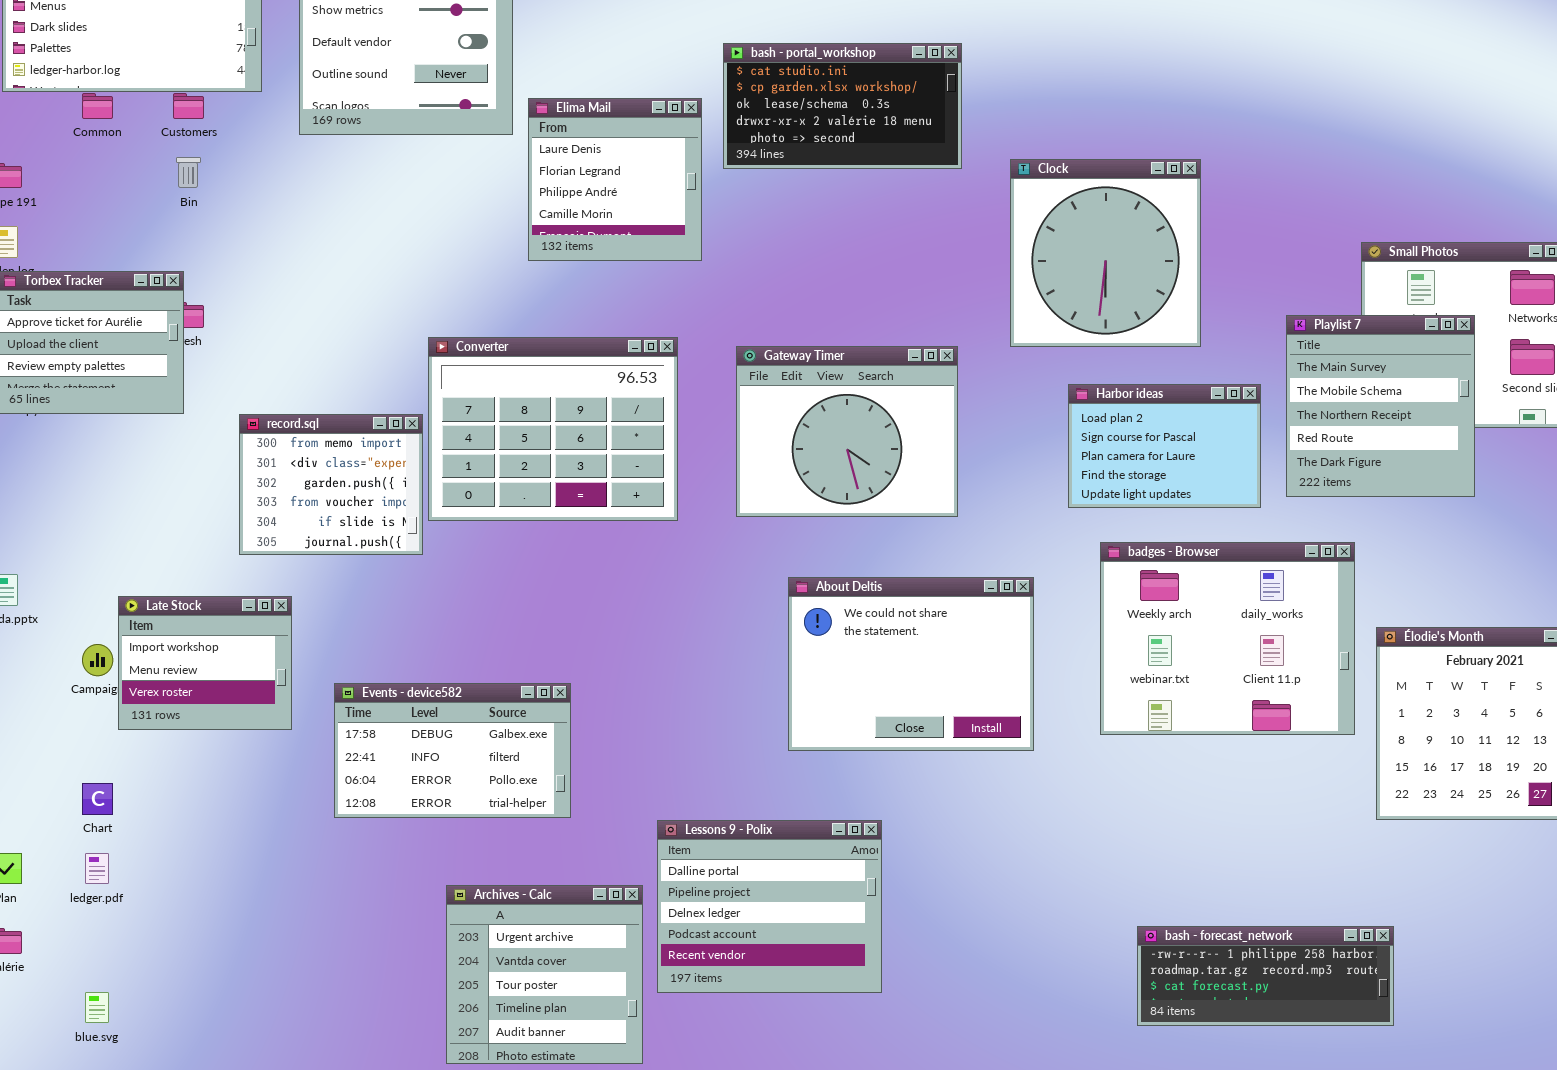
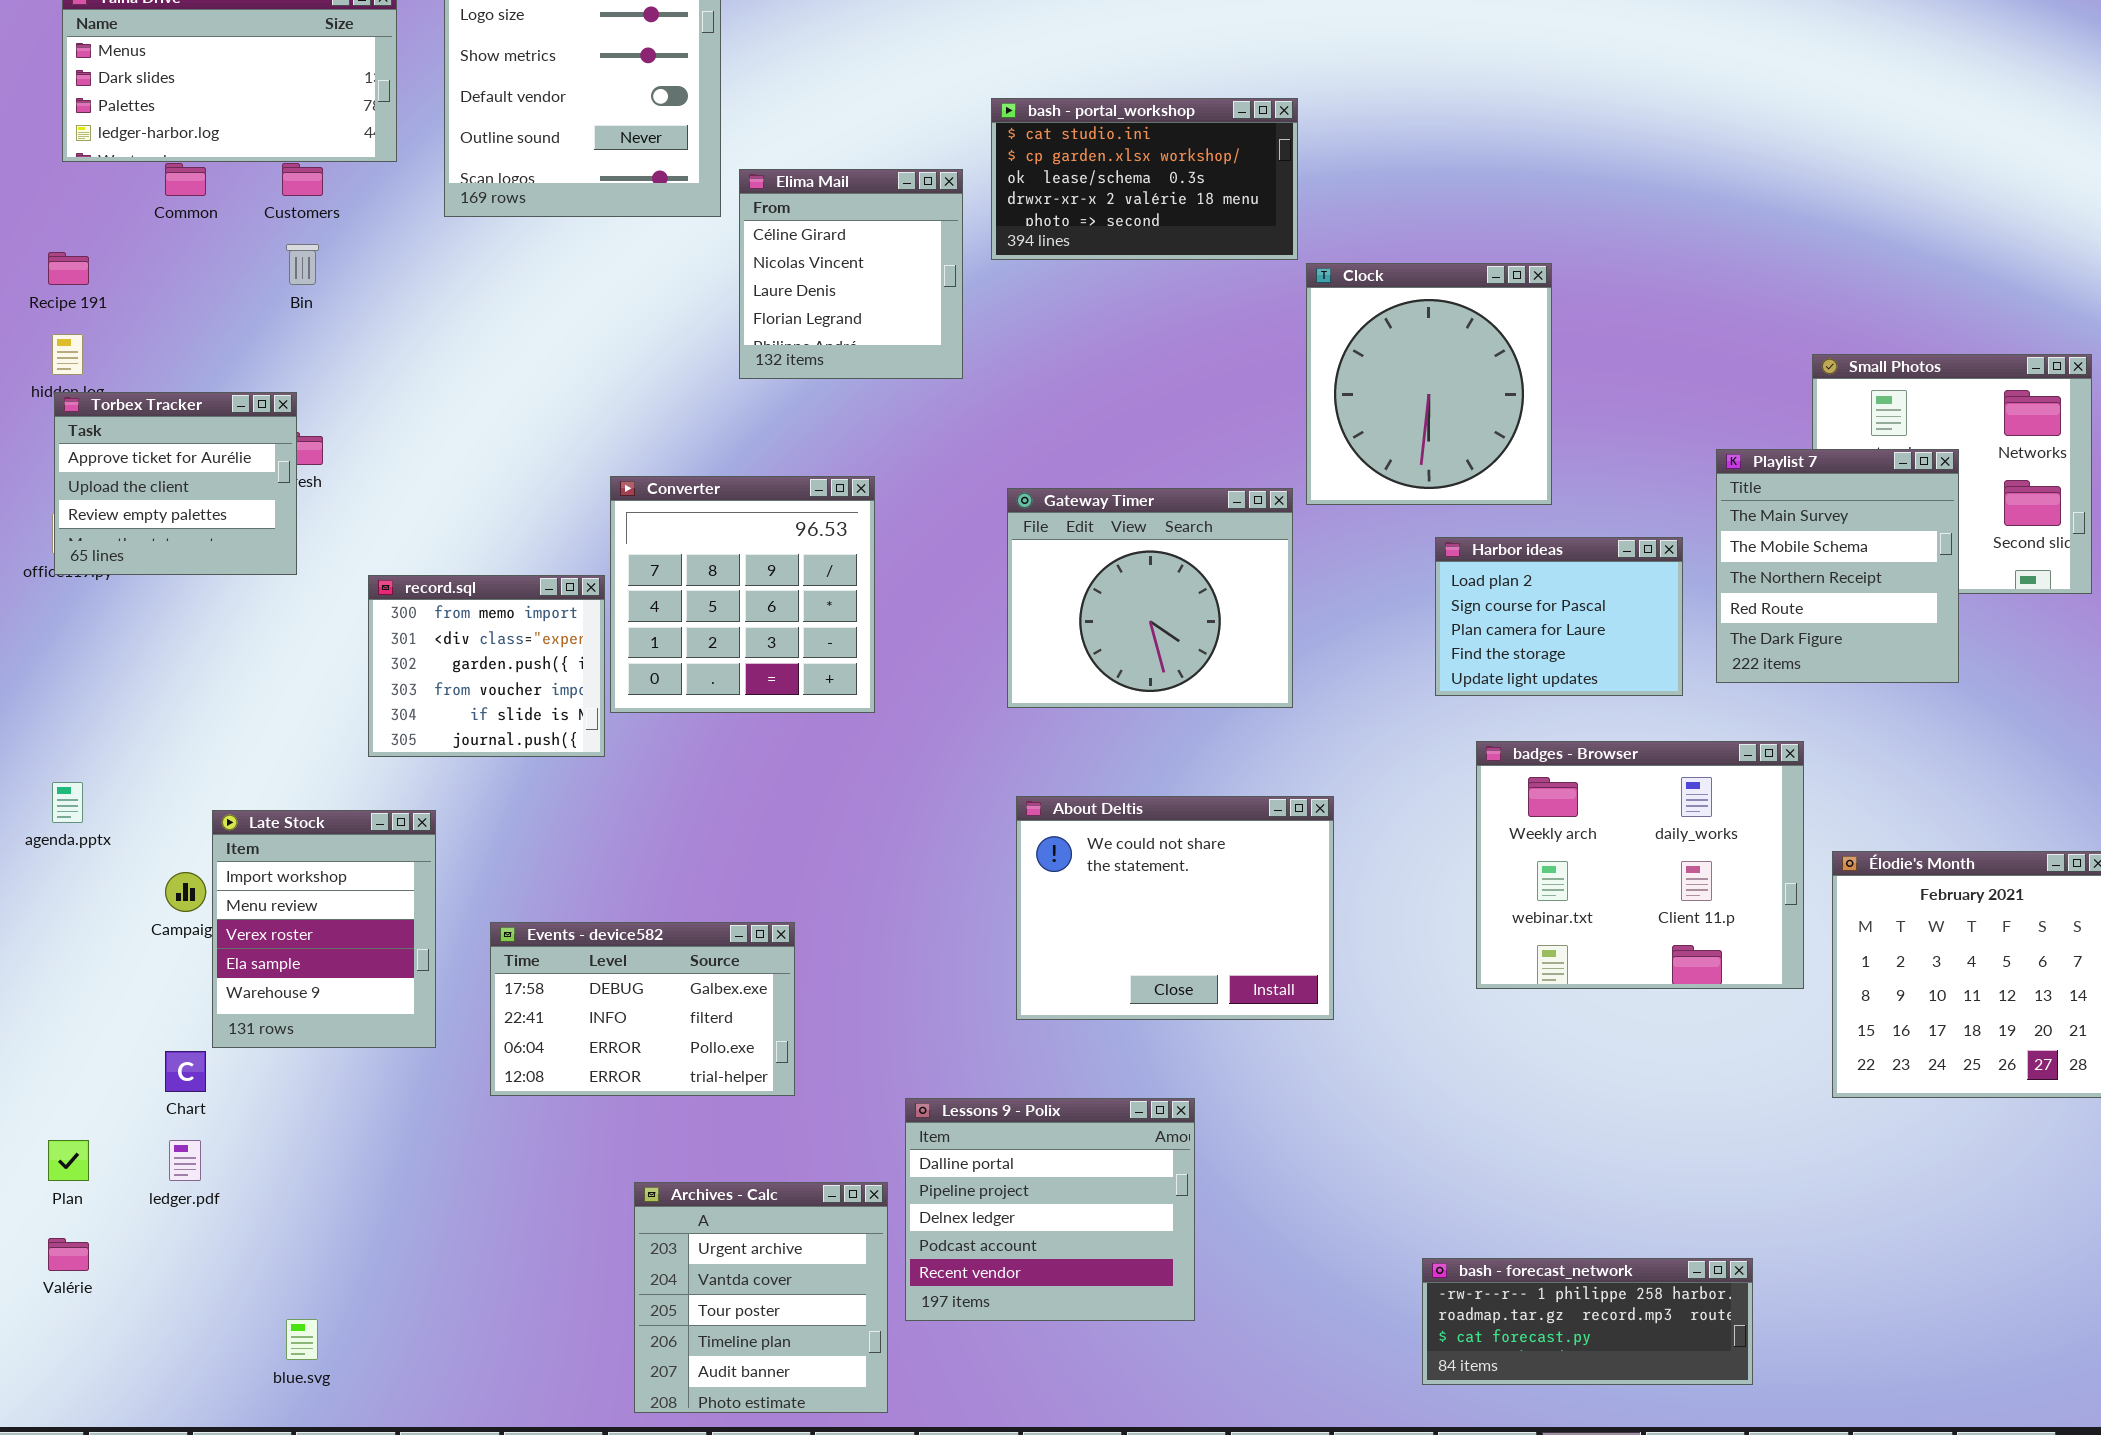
Elima Mail: [528,98,702,261] -> [739,169,963,379], scrolled up 2 rows
Clock: [1010,159,1201,347] -> [1306,263,1552,505], moved
Converter: [428,337,678,521] -> [610,476,875,713], resized
About Deltis: [788,577,1034,751] -> [1016,796,1334,1020], moved
Late Stock: [118,596,292,730] -> [212,810,436,1048], resized
bash - forecast_network: [1137,926,1394,1026] -> [1422,1258,1753,1385], moved
blue.svg: [85,992,109,1023] -> [286,1319,318,1360], moved

